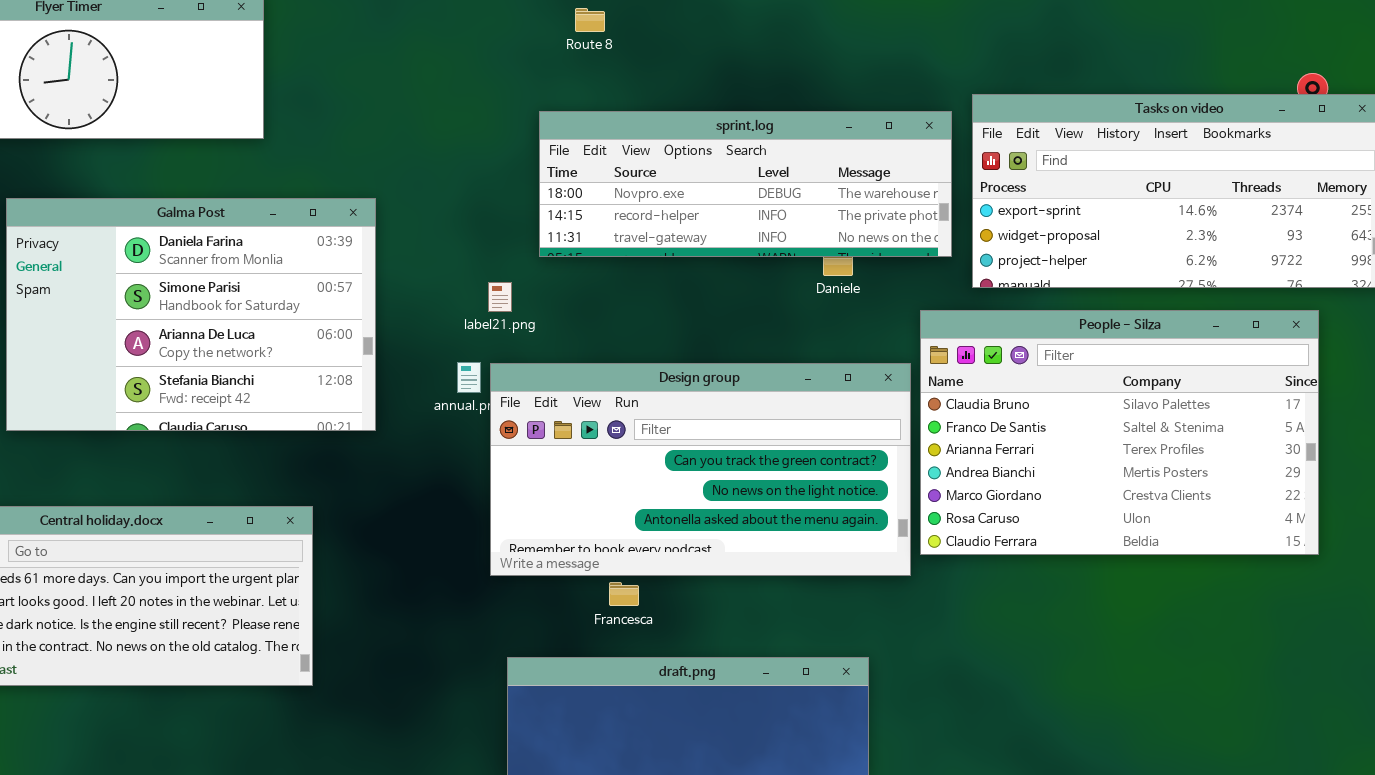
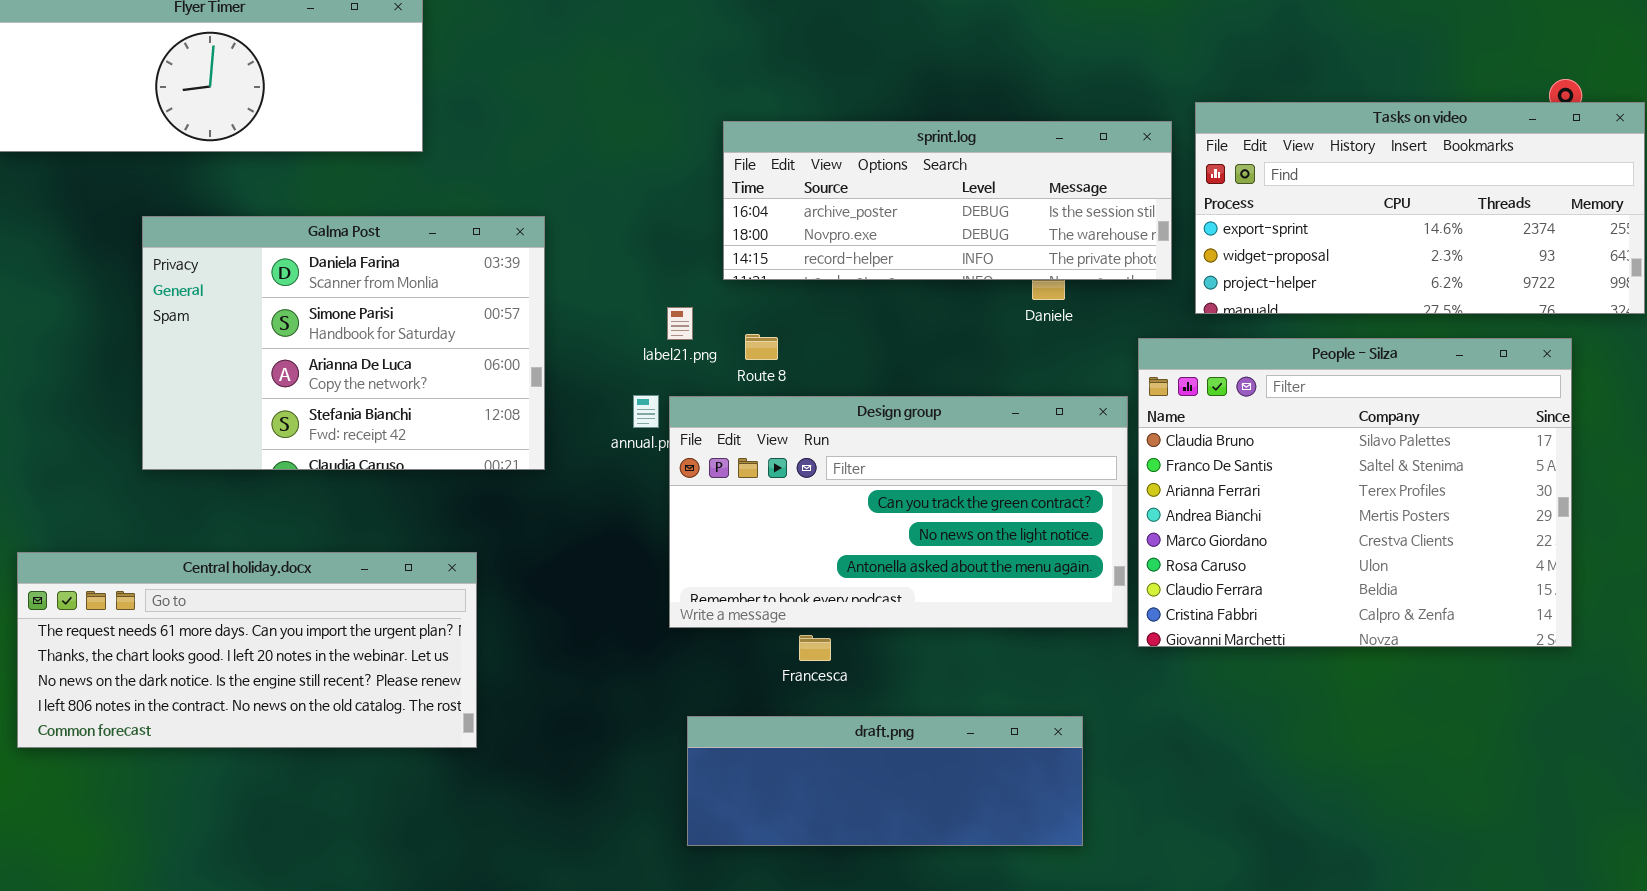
Route 8: [575,8,605,32] -> [745,334,778,360], moved
sprint.log: [539,111,952,257] -> [723,121,1172,280], scrolled up 1 row
People - Silza: [920,310,1319,555] -> [1138,338,1572,647], resized

